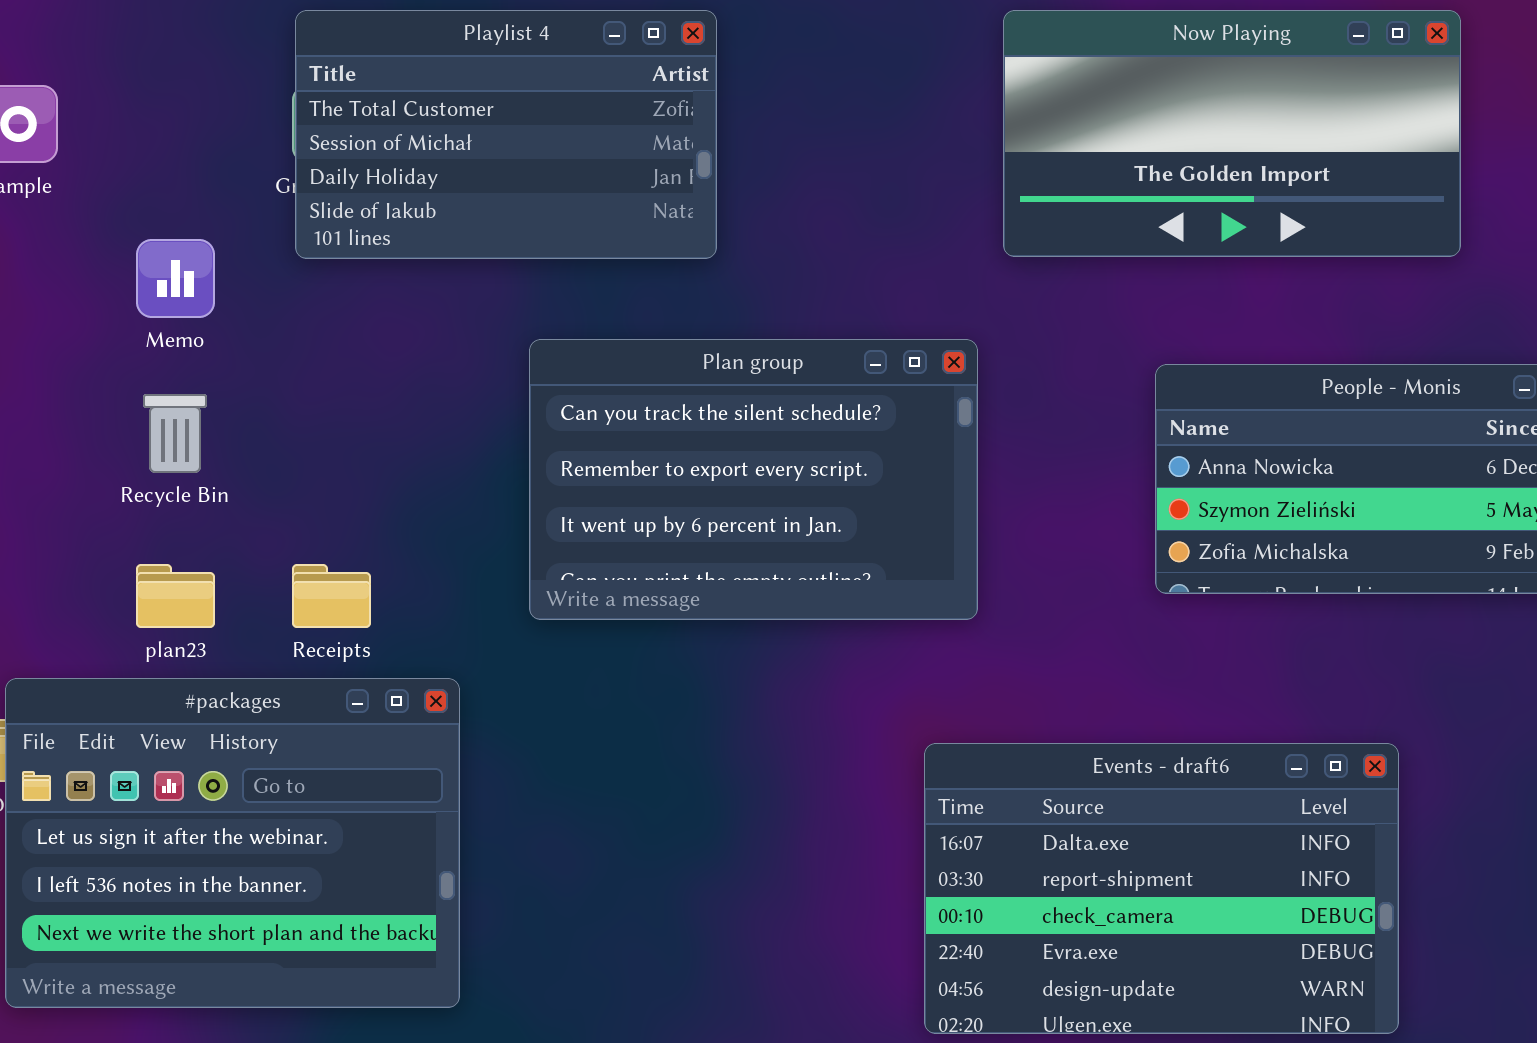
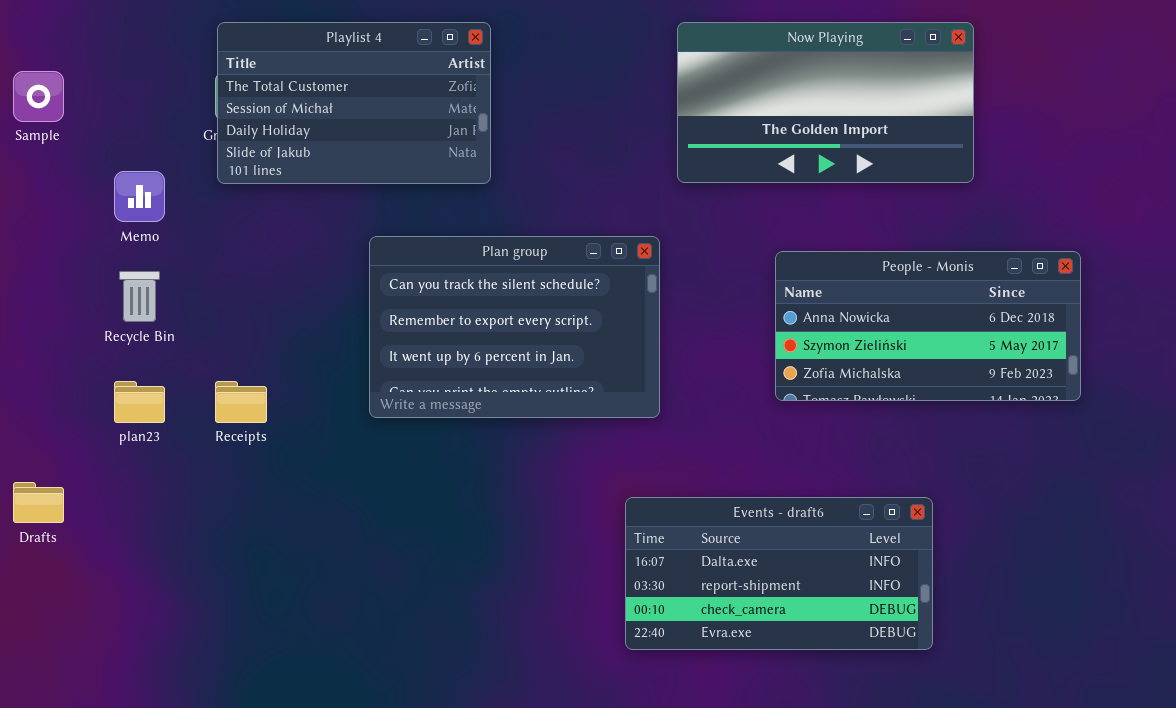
#packages: [5,678,460,1008] -> none, closed
Events - draft6: [924,743,1399,1034] -> [625,497,933,650], resized

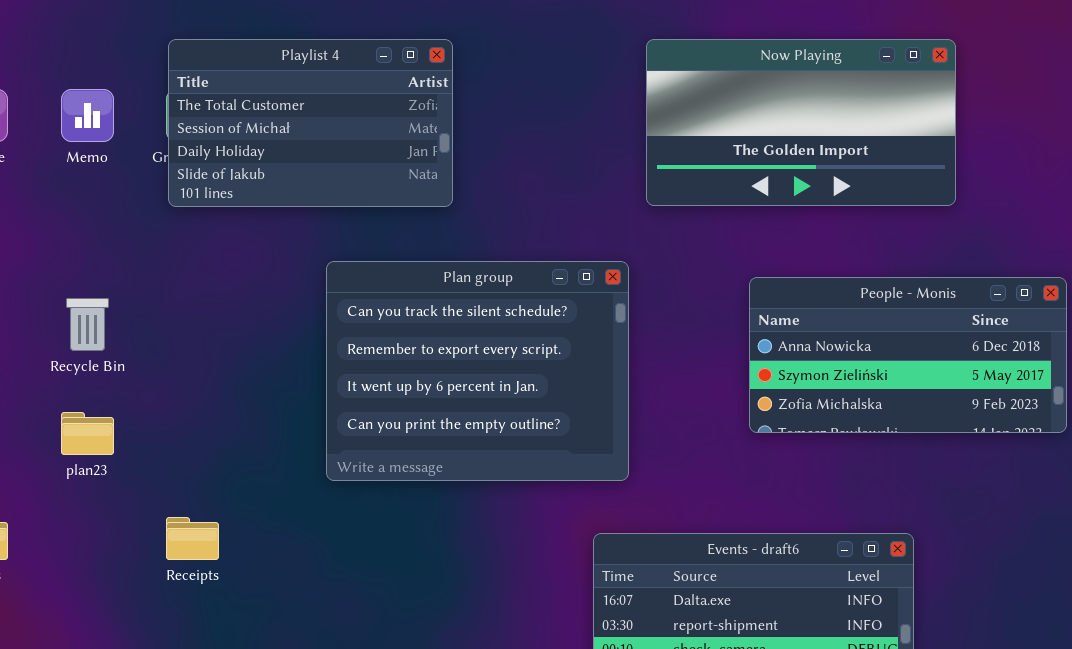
Memo: [114,171,165,222] -> [61,89,114,142], moved
Plan group: [369,236,660,418] -> [326,261,629,481], resized
Receipts: [215,381,267,423] -> [166,517,219,560], moved

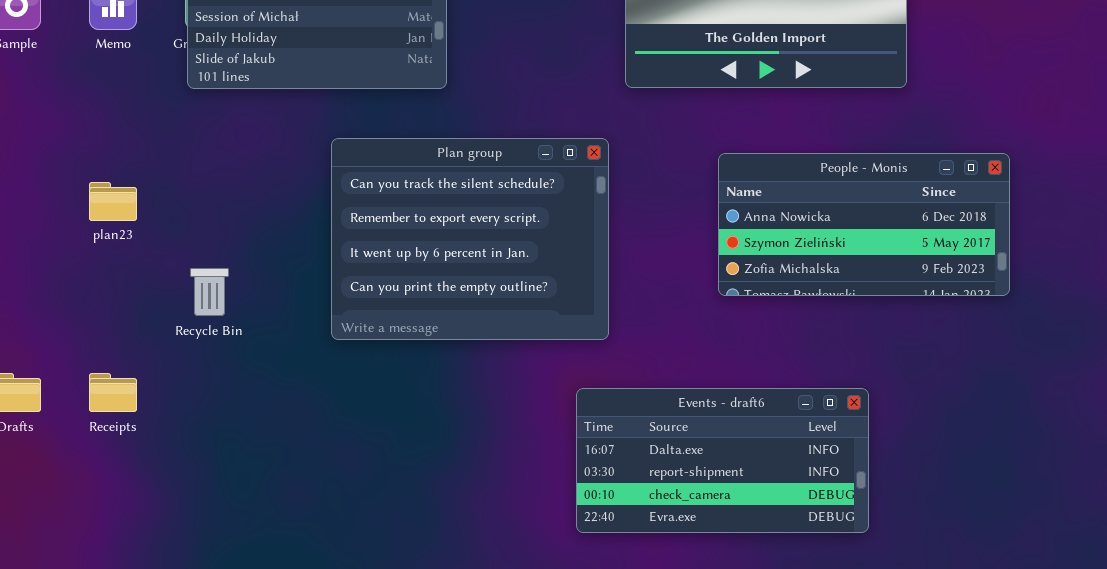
Recycle Bin: [66,298,109,351] -> [190,268,229,316], moved
plan23: [61,412,114,455] -> [89,182,137,221], moved
Receipts: [166,517,219,560] -> [89,373,137,412], moved

